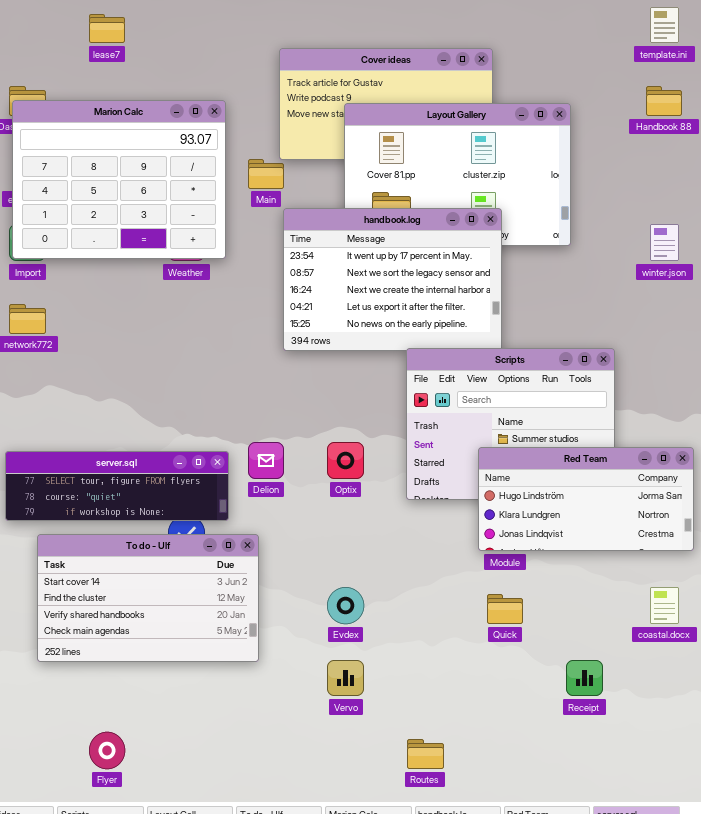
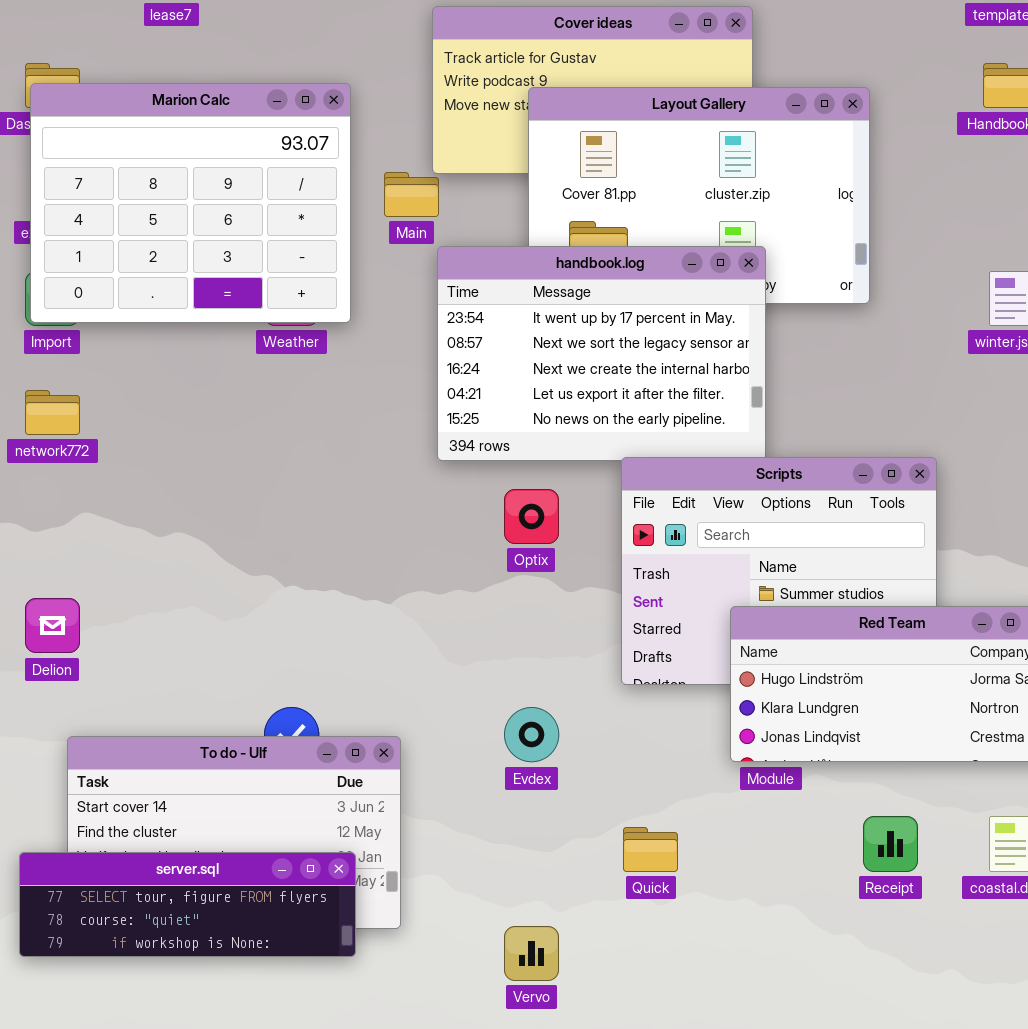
Delion: [248,442,284,479] -> [25,598,80,653], moved
Optix: [327,442,364,479] -> [504,489,559,544], moved
server.sql: [5,451,229,521] -> [19,852,356,957], moved
Evdex: [327,587,364,624] -> [504,707,559,762], moved
Quick: [487,594,523,624] -> [623,827,678,872], moved
Receipt: [566,660,603,696] -> [863,816,918,872], moved

